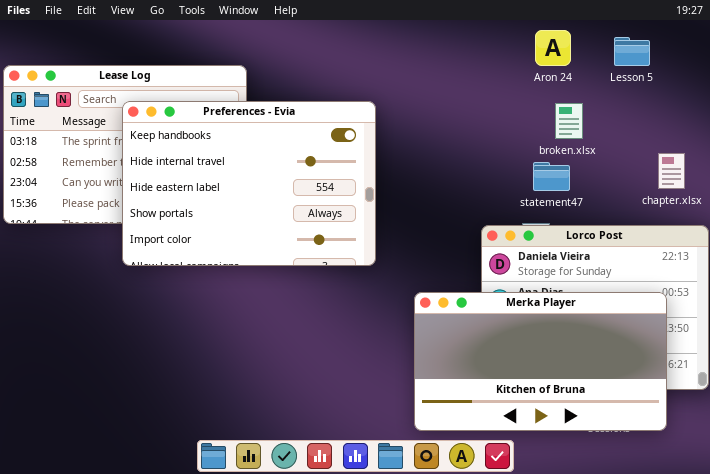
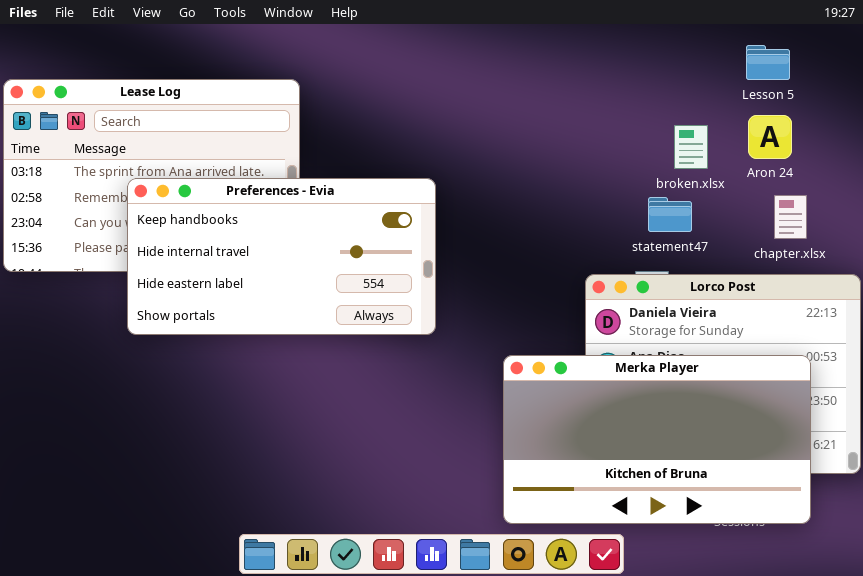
Aron 24: [535,30,571,66] -> [748,115,792,159], moved
Preferences - Evia: [122,101,376,266] -> [127,178,436,335], moved, resized
chapter.xlsx: [658,153,685,189] -> [774,195,807,239], moved

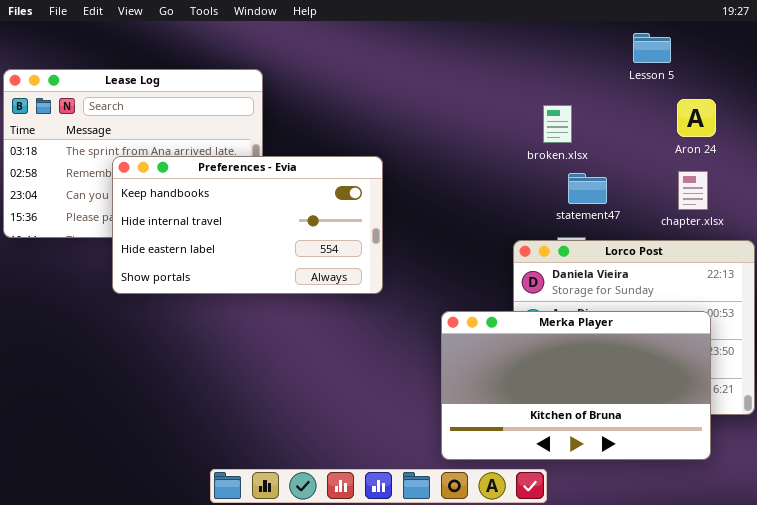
Lesson 5: [746,45,790,80] -> [633,33,671,63], moved
Aron 24: [748,115,792,159] -> [677,99,716,137], moved
broken.xlsx: [674,125,708,169] -> [543,105,572,143], moved

